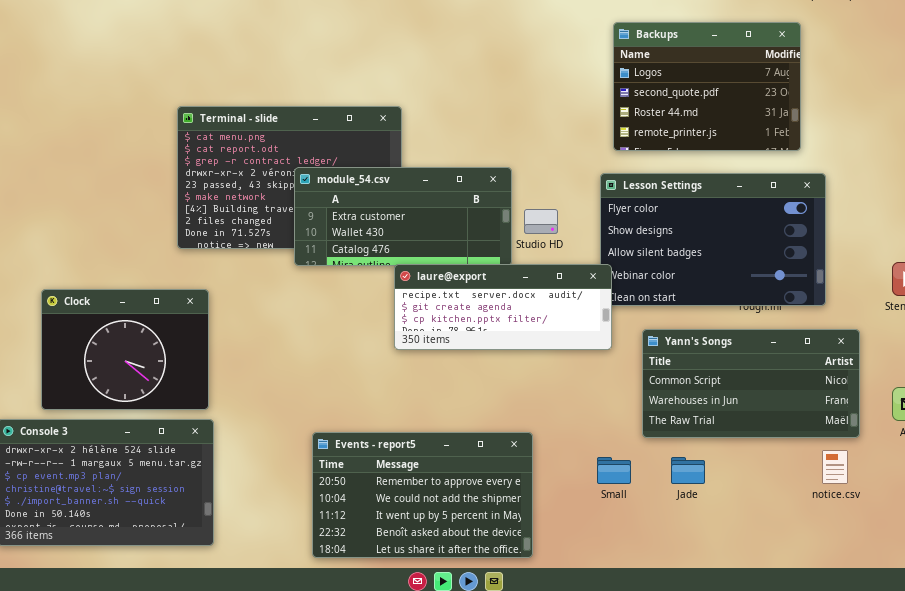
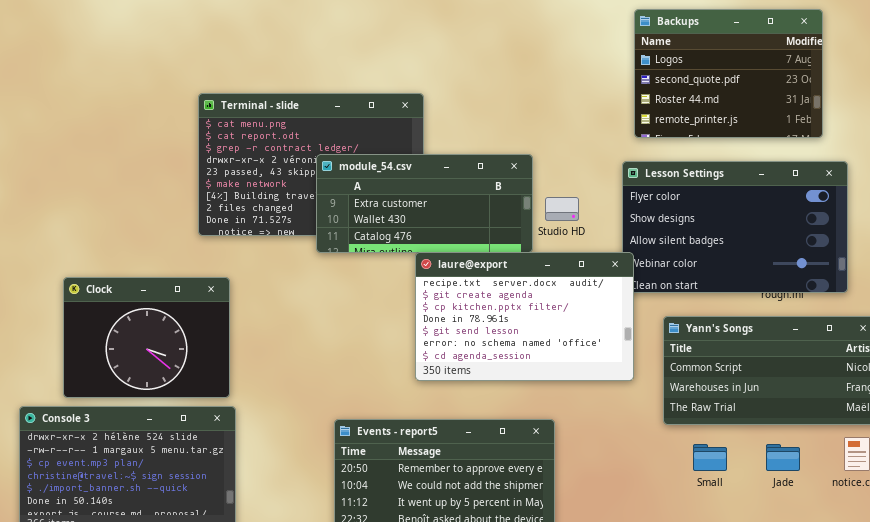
laure@export: [394,264,612,350] -> [415,252,634,381], resized
Small: [597,457,631,484] -> [693,444,727,471], moved
Jade: [671,457,705,484] -> [766,444,800,471], moved

